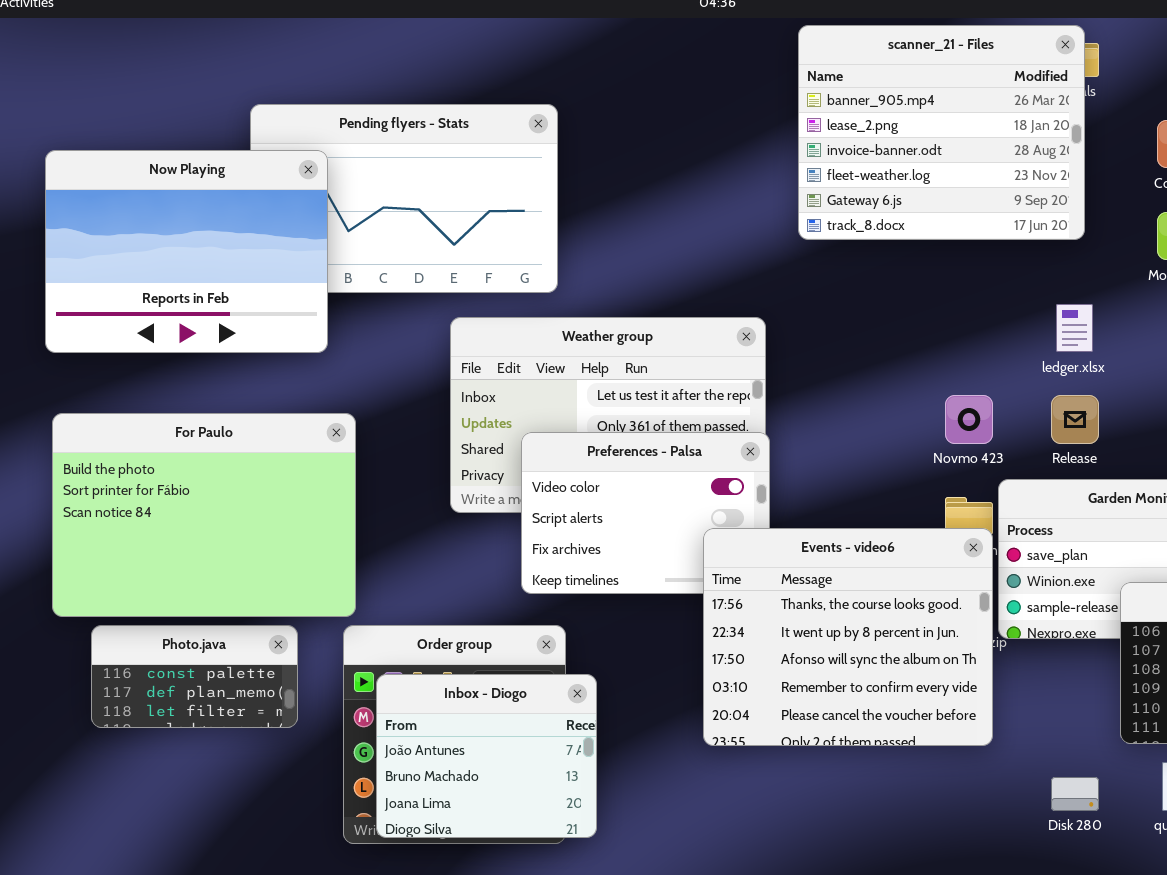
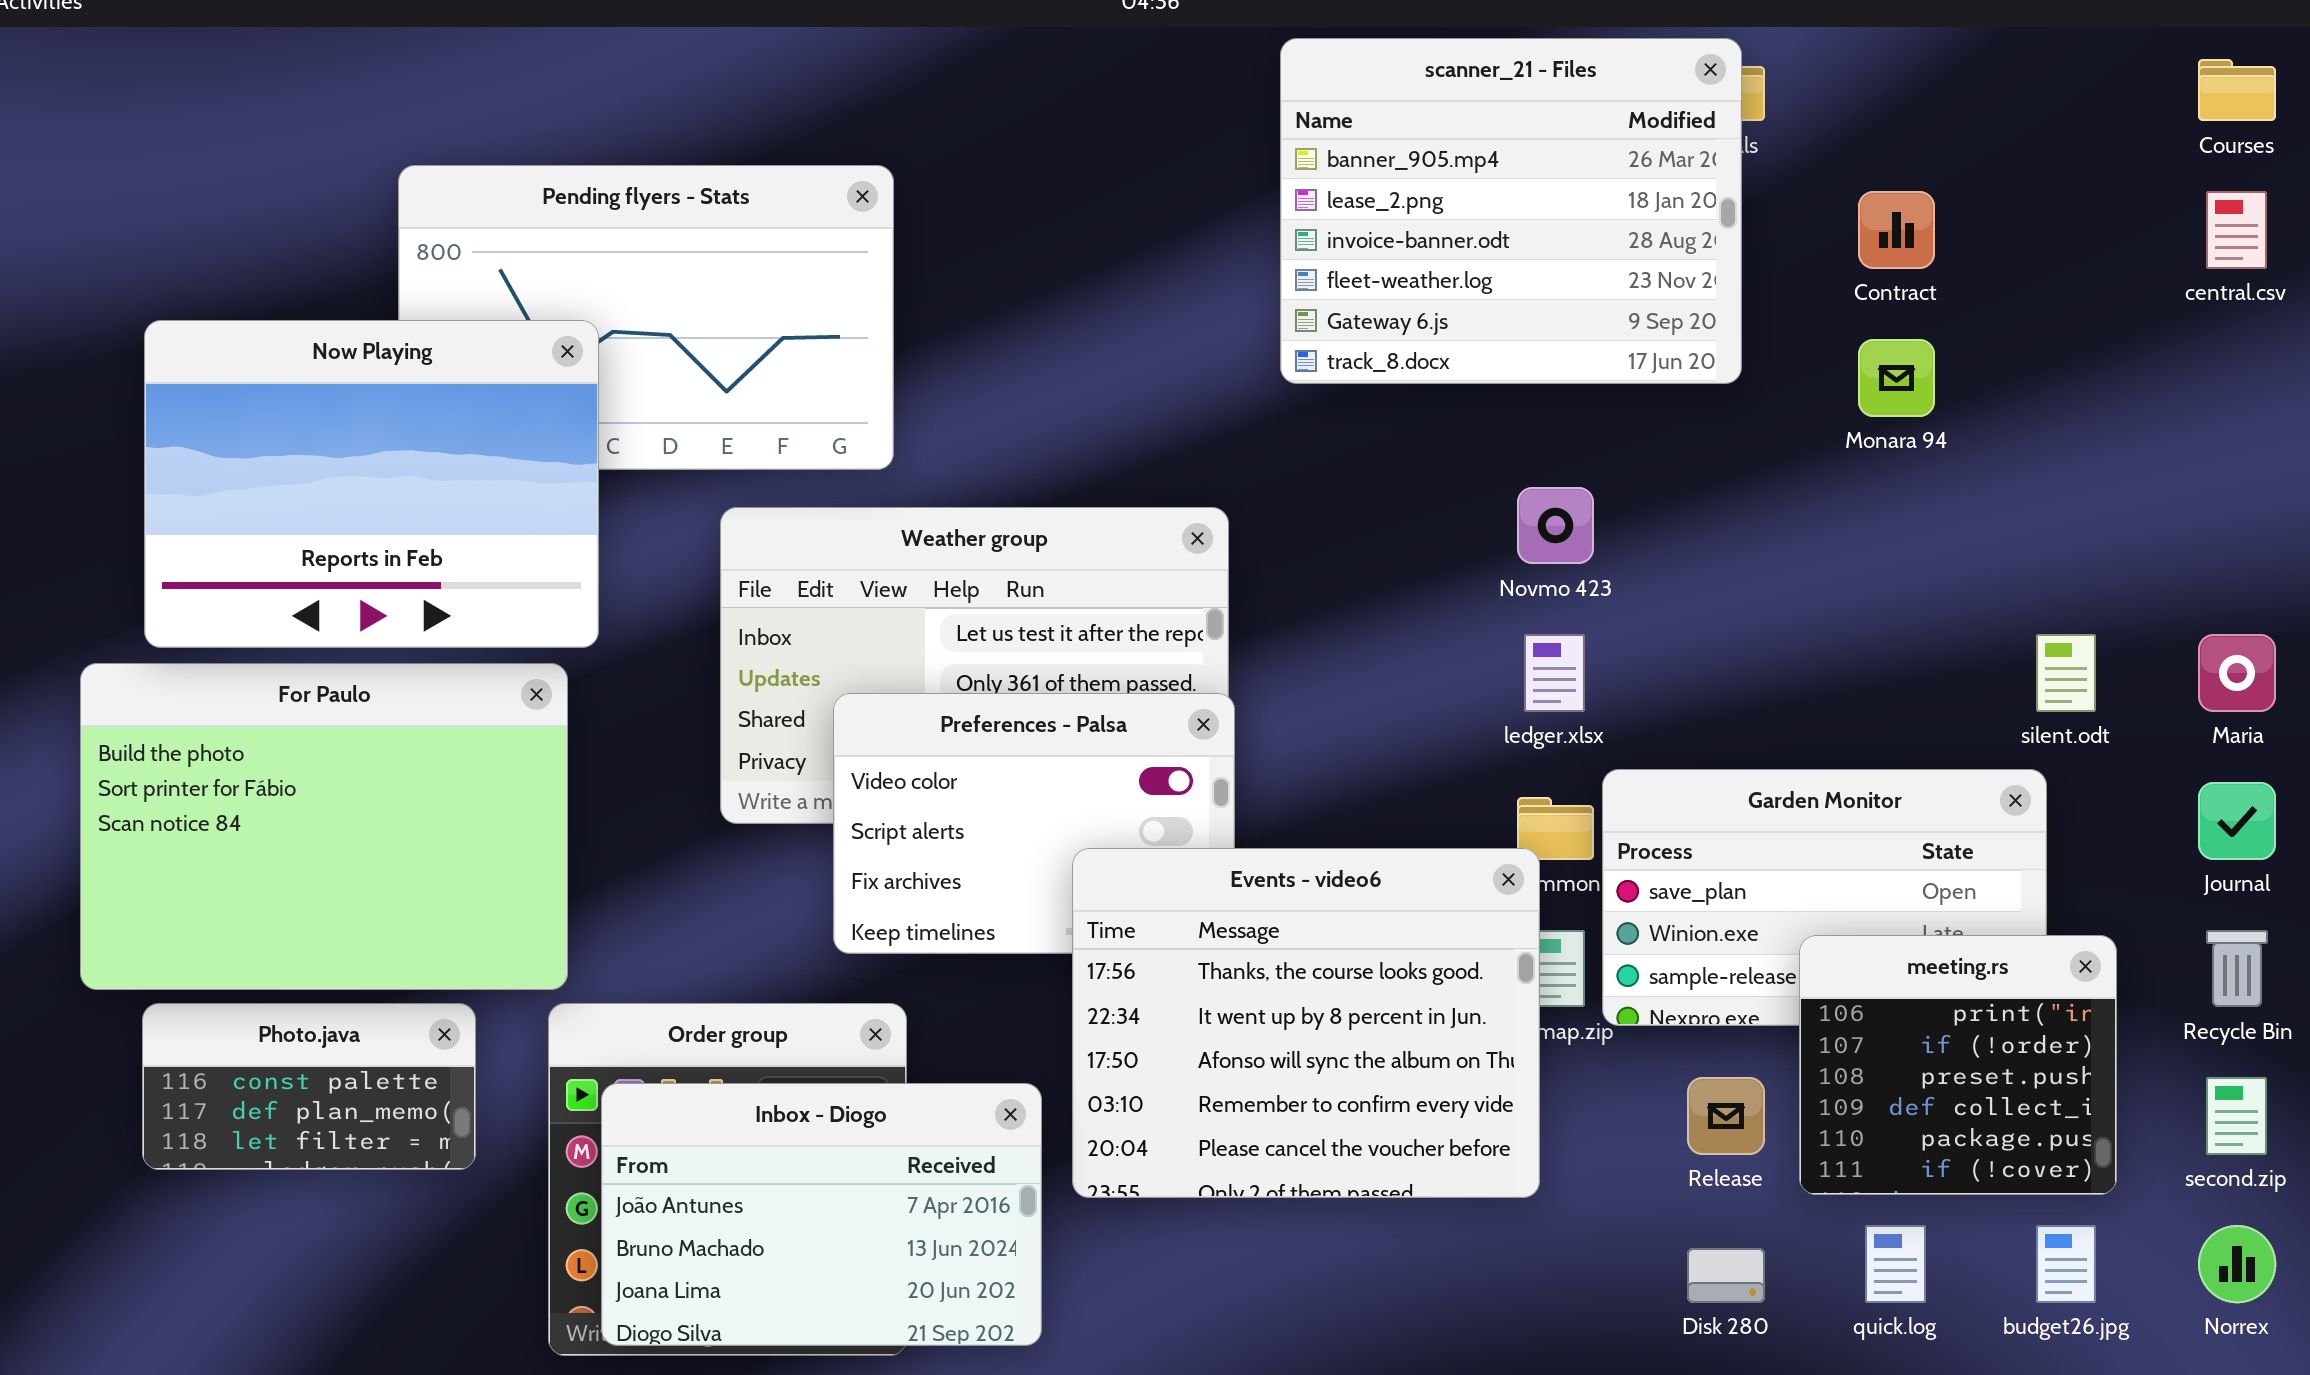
Now Playing: [45,150,328,353] -> [144,320,599,648], moved
ledger.xlsx: [1056,304,1093,352] -> [1524,634,1585,712], moved
Novmo 423: [945,395,993,444] -> [1517,487,1594,564], moved
Release: [1051,395,1099,444] -> [1687,1077,1765,1155], moved
Events - video6: [703,528,993,746] -> [1072,848,1540,1198], moved
Inbox - Diogo: [376,674,597,838] -> [601,1083,1042,1346], resized

